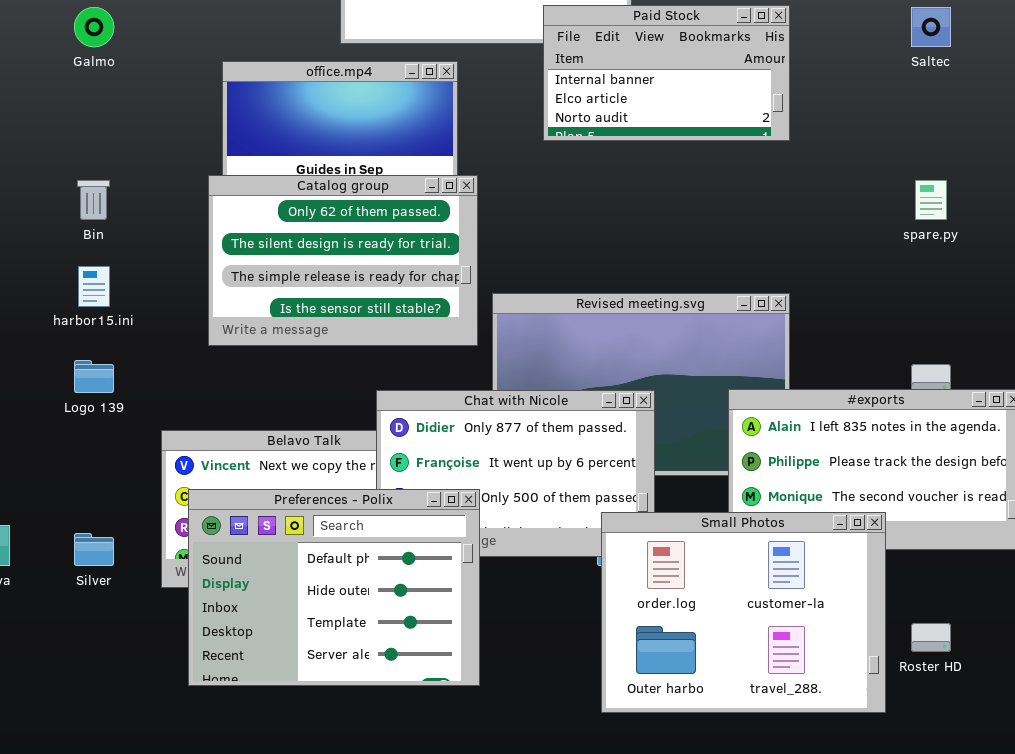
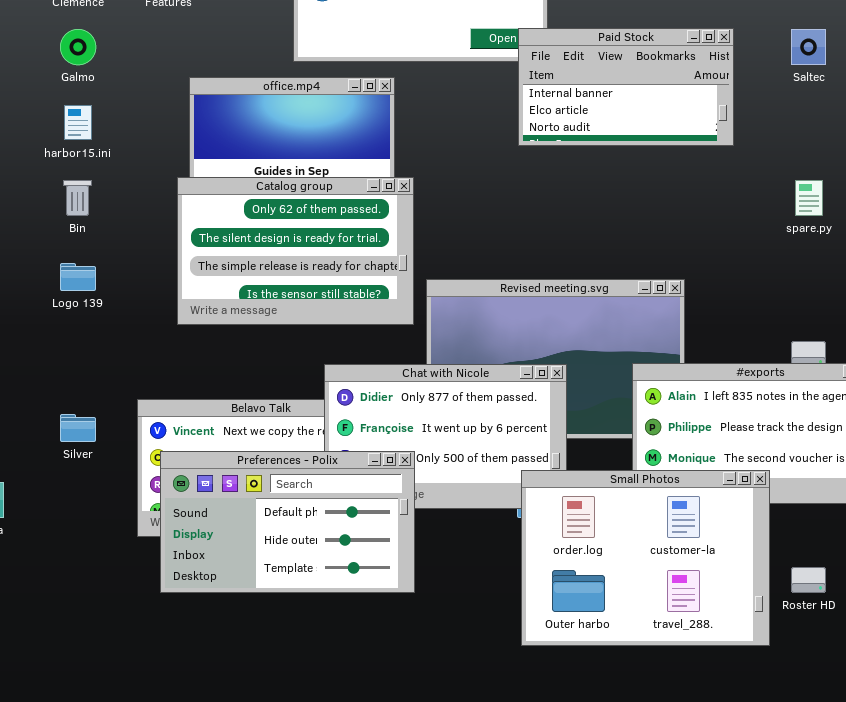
Paid Stock: [543,5,790,141] -> [518,28,734,146], moved
harbor15.ini: [78,266,110,307] -> [64,105,92,140], moved
Logo 139: [74,360,114,393] -> [60,263,96,291], moved
Preferences - Polix: [188,489,480,686] -> [160,451,415,593], resized
Silver: [74,533,114,566] -> [60,414,96,442], moved

